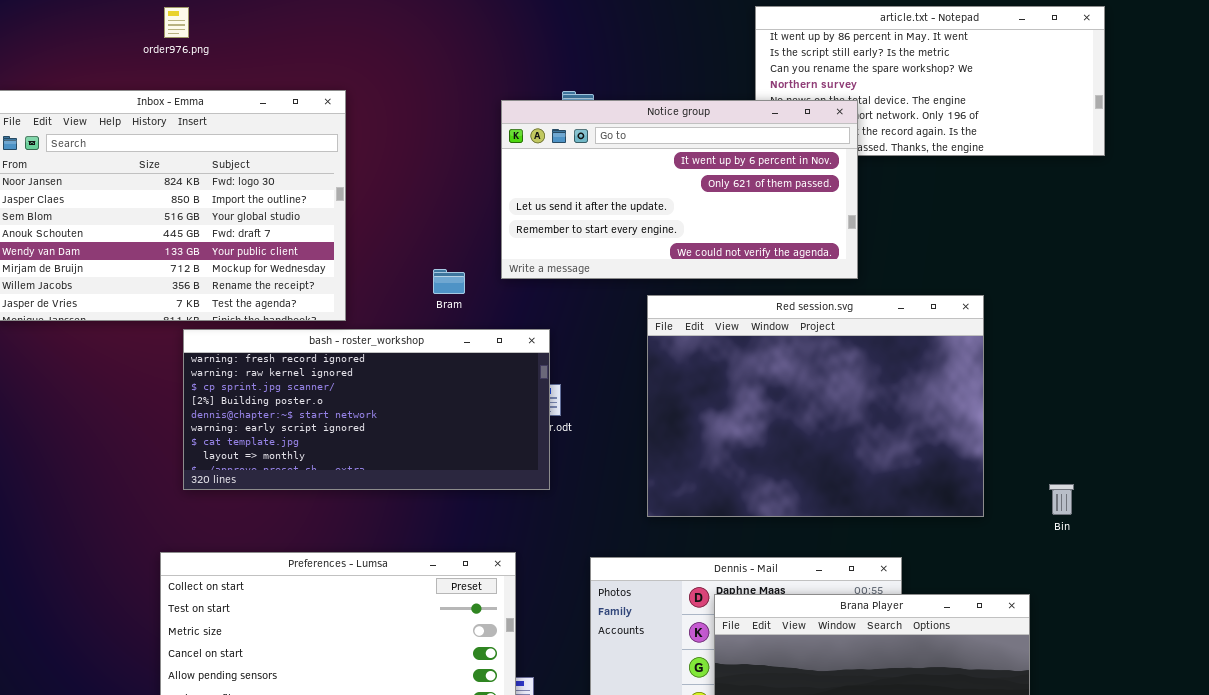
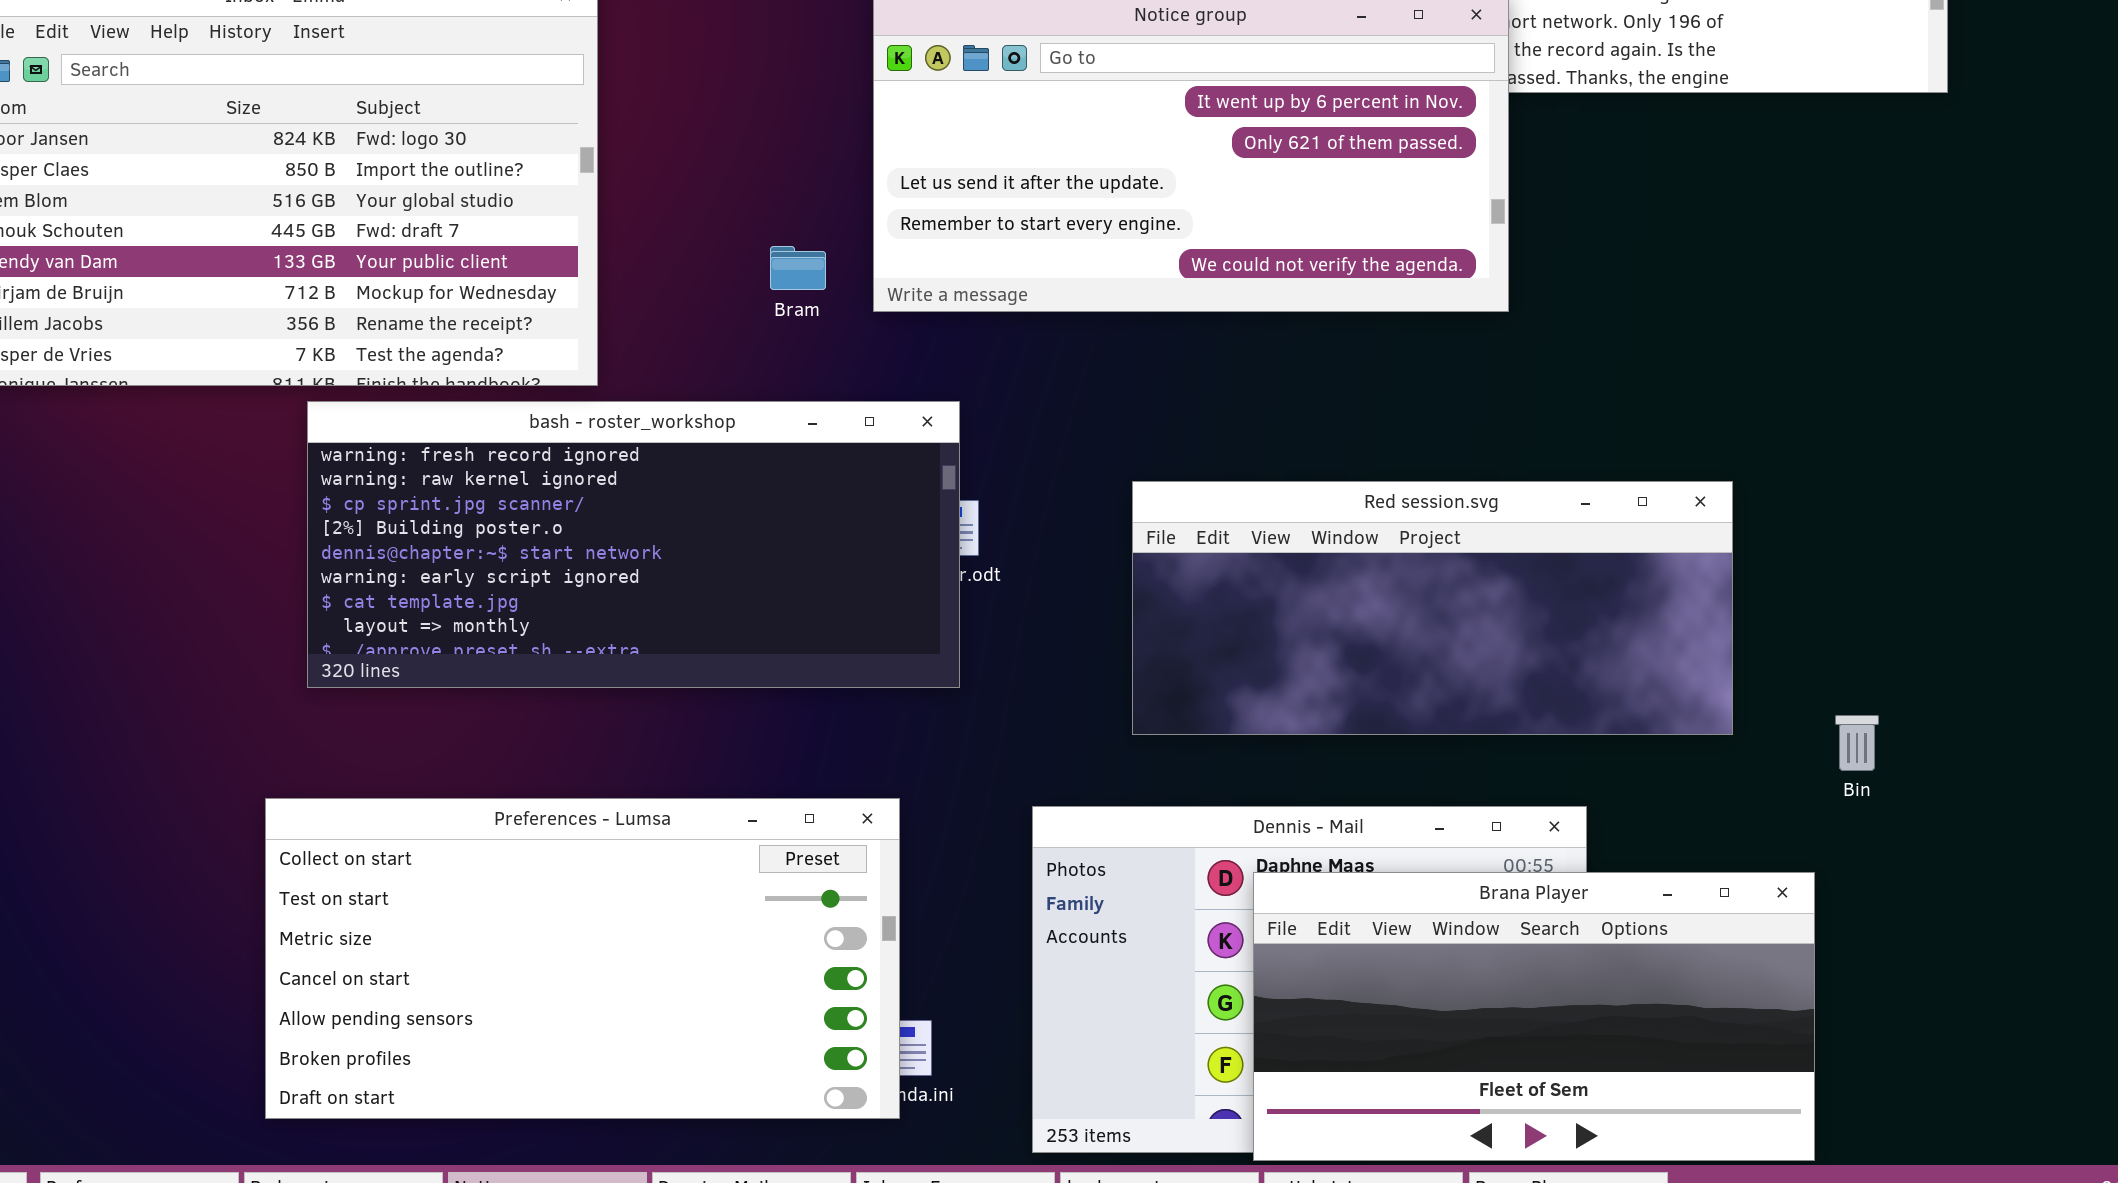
Bram: [433,269,465,294] -> [770,246,826,290], moved
Red session.svg: [647,295,984,517] -> [1132,481,1733,735], resized
Bin: [1049,484,1074,515] -> [1835,715,1879,771], moved

